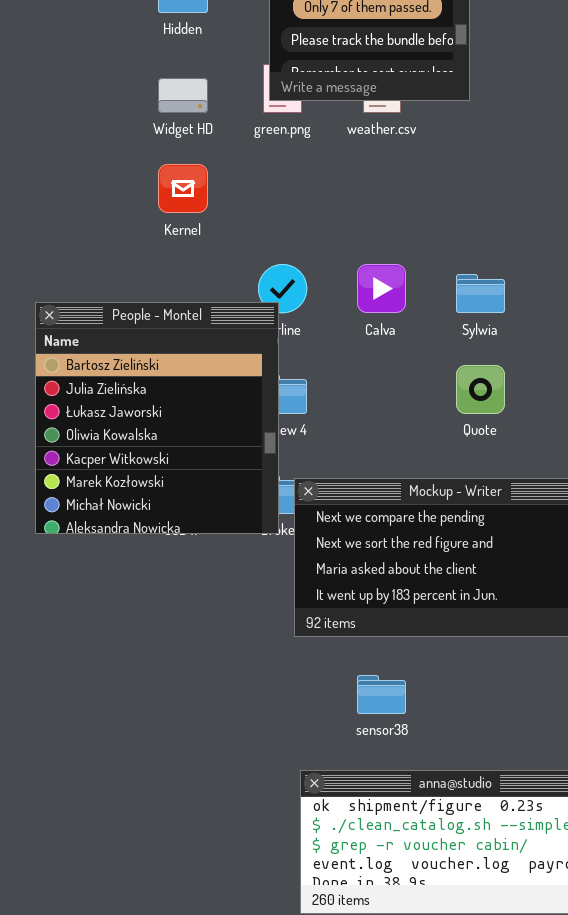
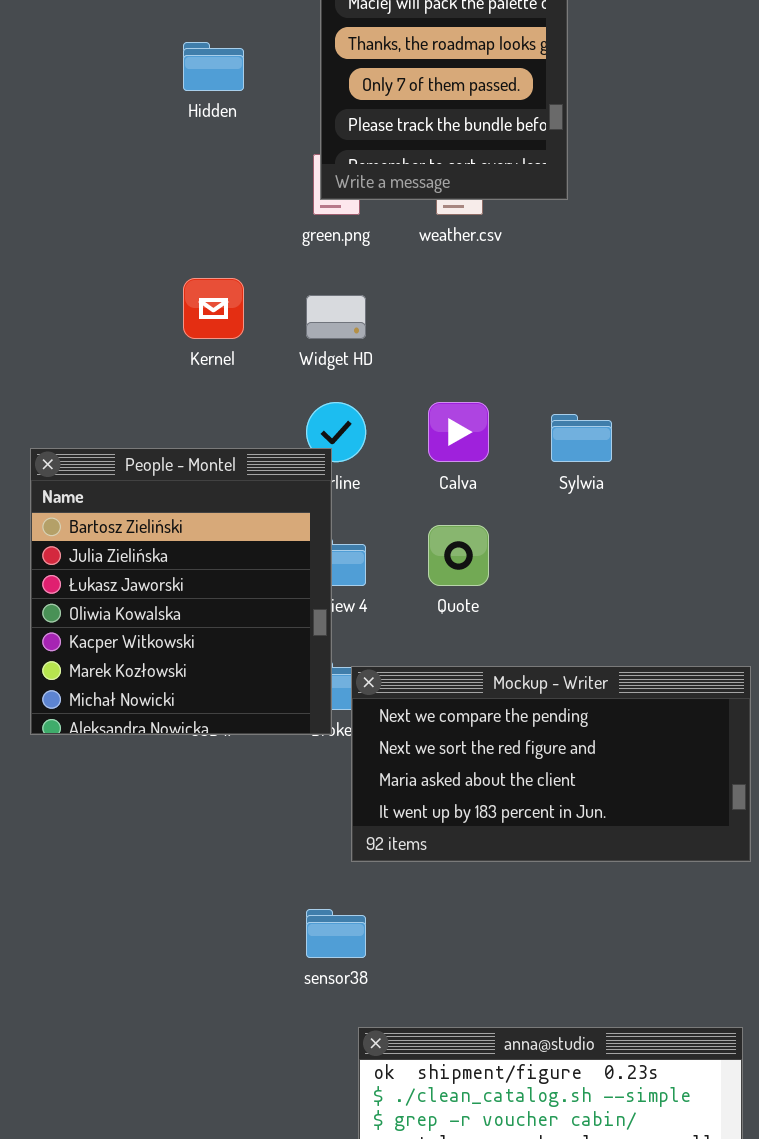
Widget HD: [158,78,208,113] -> [306,295,366,339], moved
Quote: [456,365,505,414] -> [428,525,489,586], moved
sensor38: [357,675,406,714] -> [306,909,366,958], moved

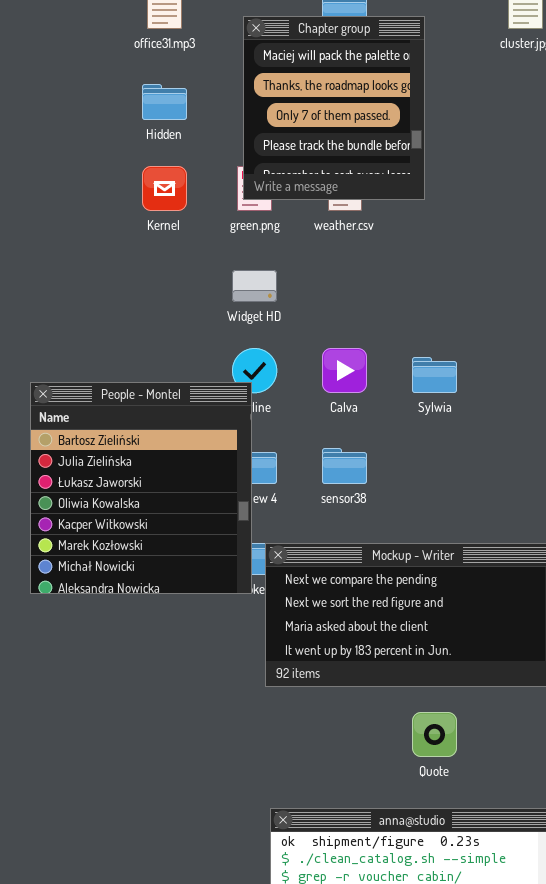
Kernel: [183,278,244,339] -> [142,166,187,211], moved
Quote: [428,525,489,586] -> [412,712,457,757], moved
sensor38: [306,909,366,958] -> [322,448,367,484], moved

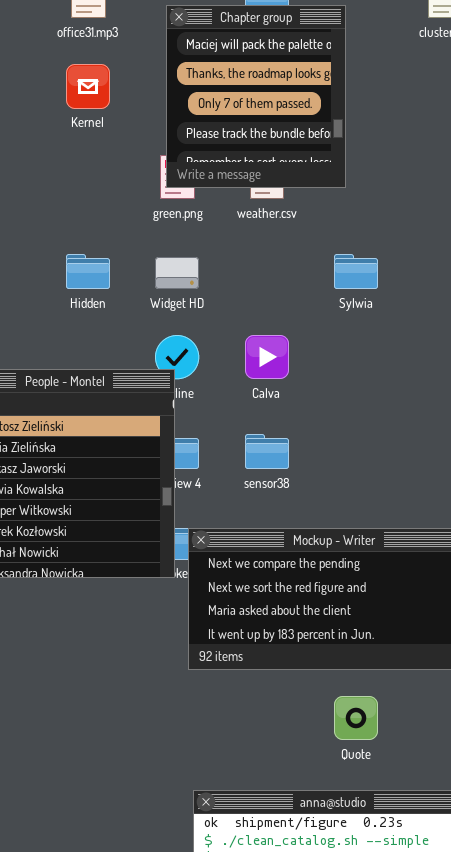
Hidden: [142,84,187,120] -> [66,254,110,289], moved
Kernel: [142,166,187,211] -> [66,64,110,109], moved
Sylwia: [412,357,457,393] -> [334,254,378,289], moved

